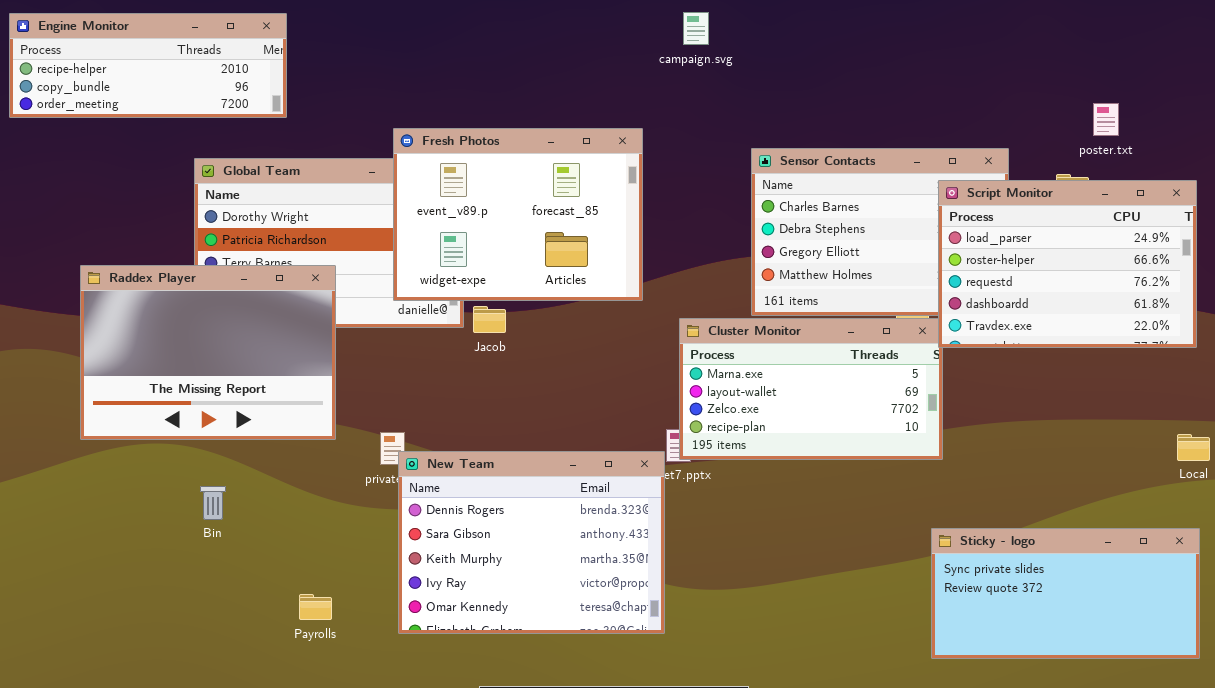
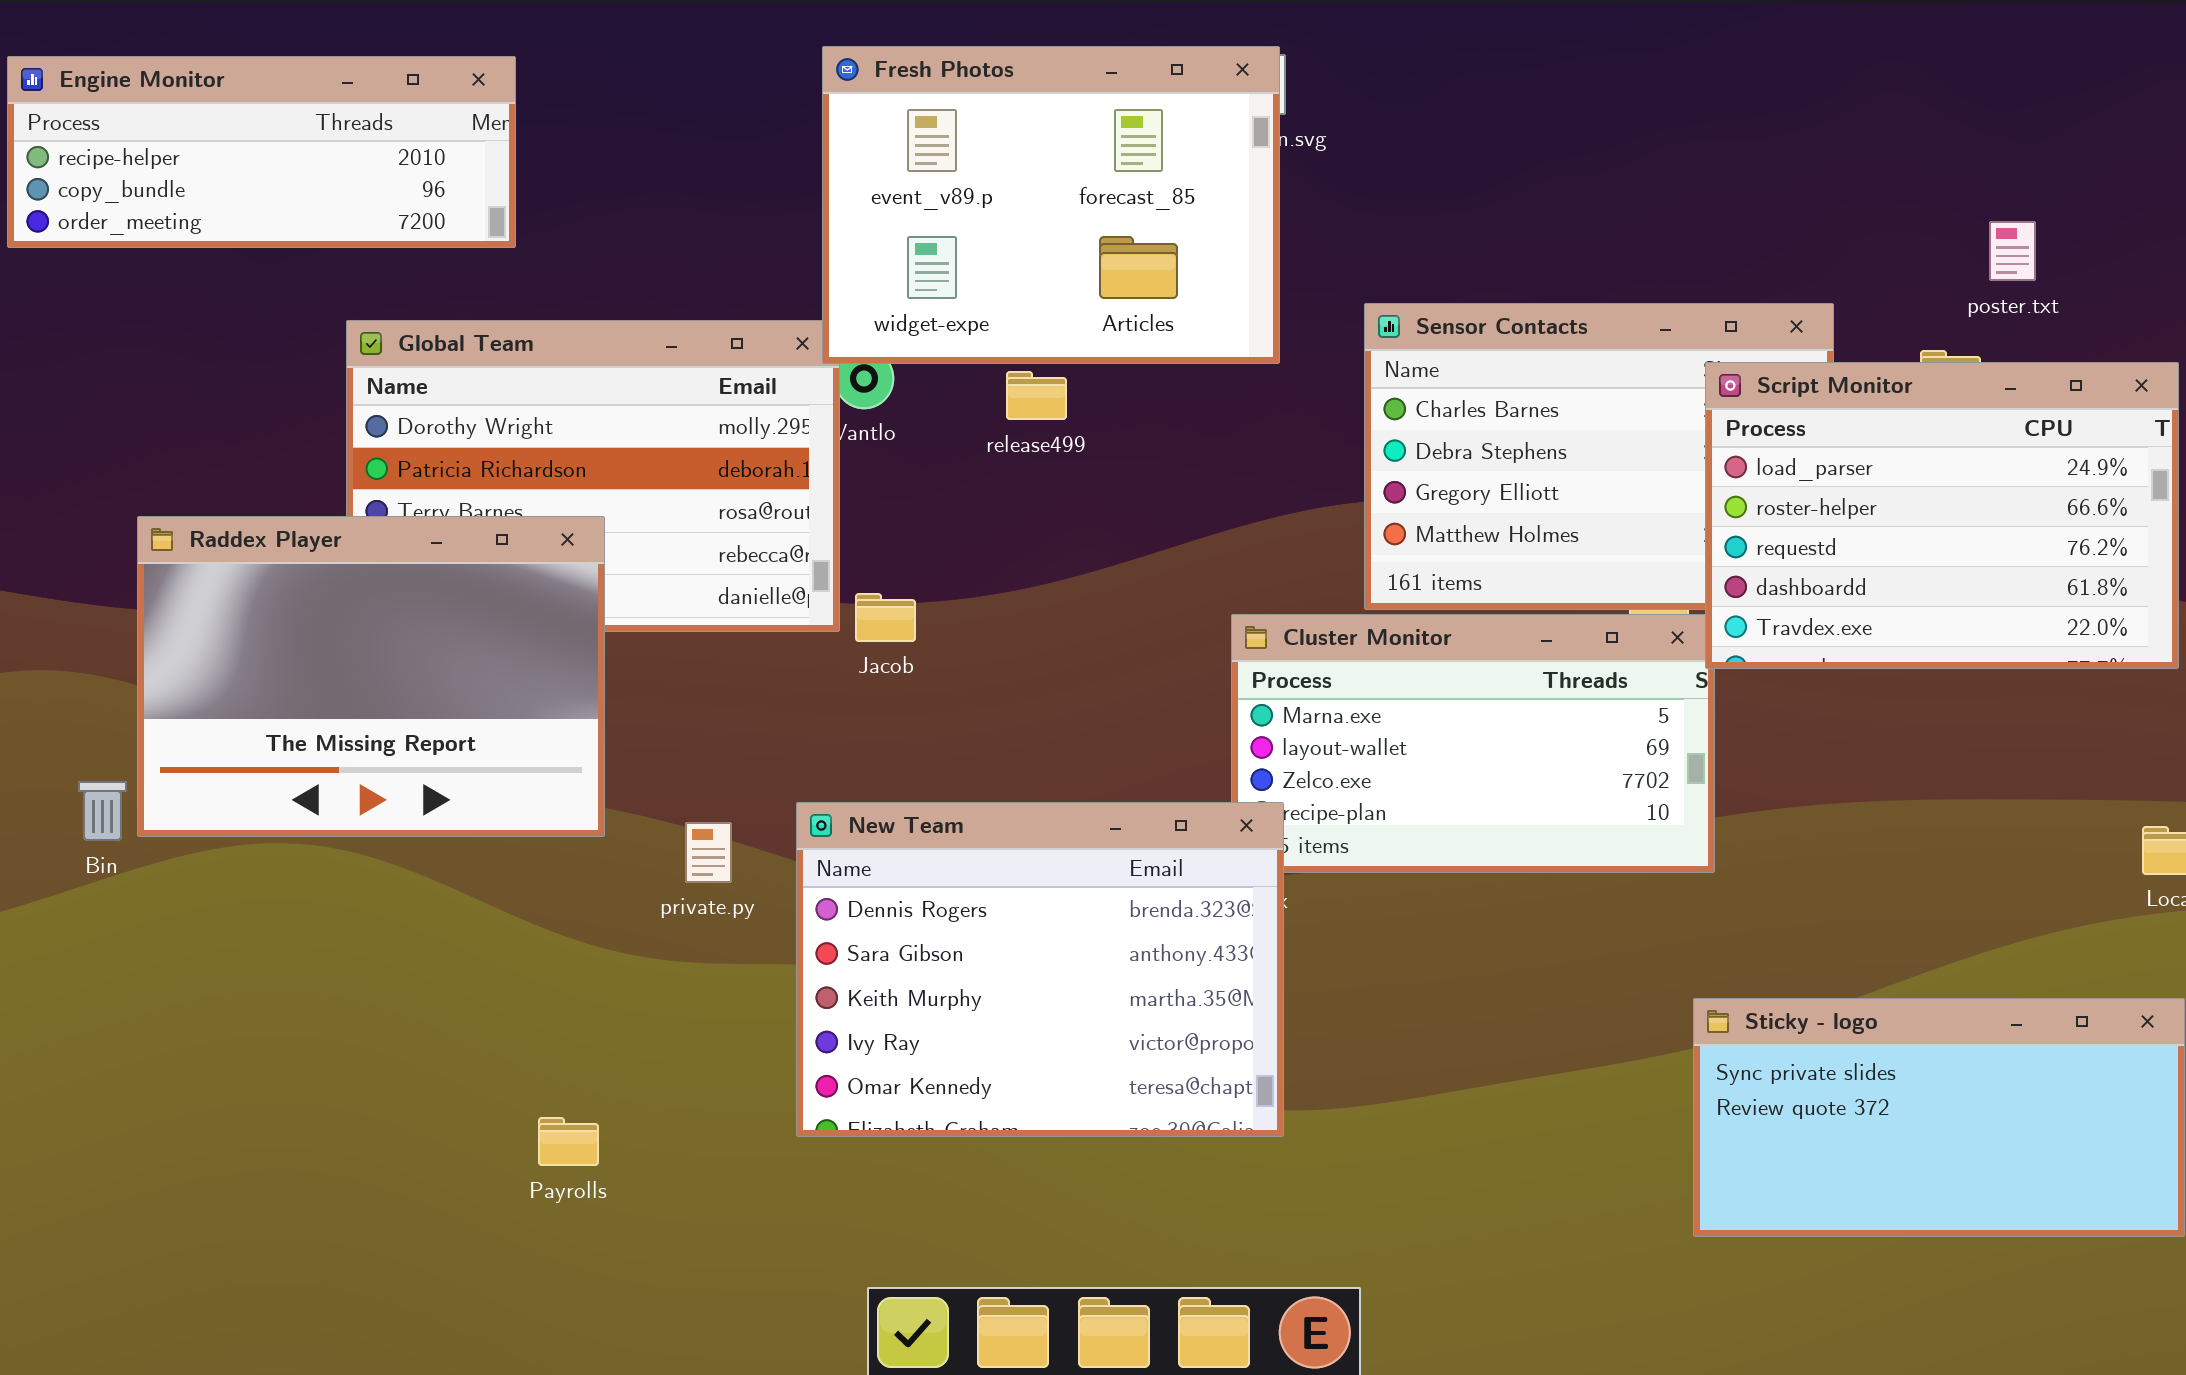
Fresh Photos: [393,128,643,301] -> [822,46,1280,364], moved
New Team: [398,451,665,634] -> [796,802,1284,1137], moved
Bin: [200,486,226,520] -> [78,781,127,841], moved

